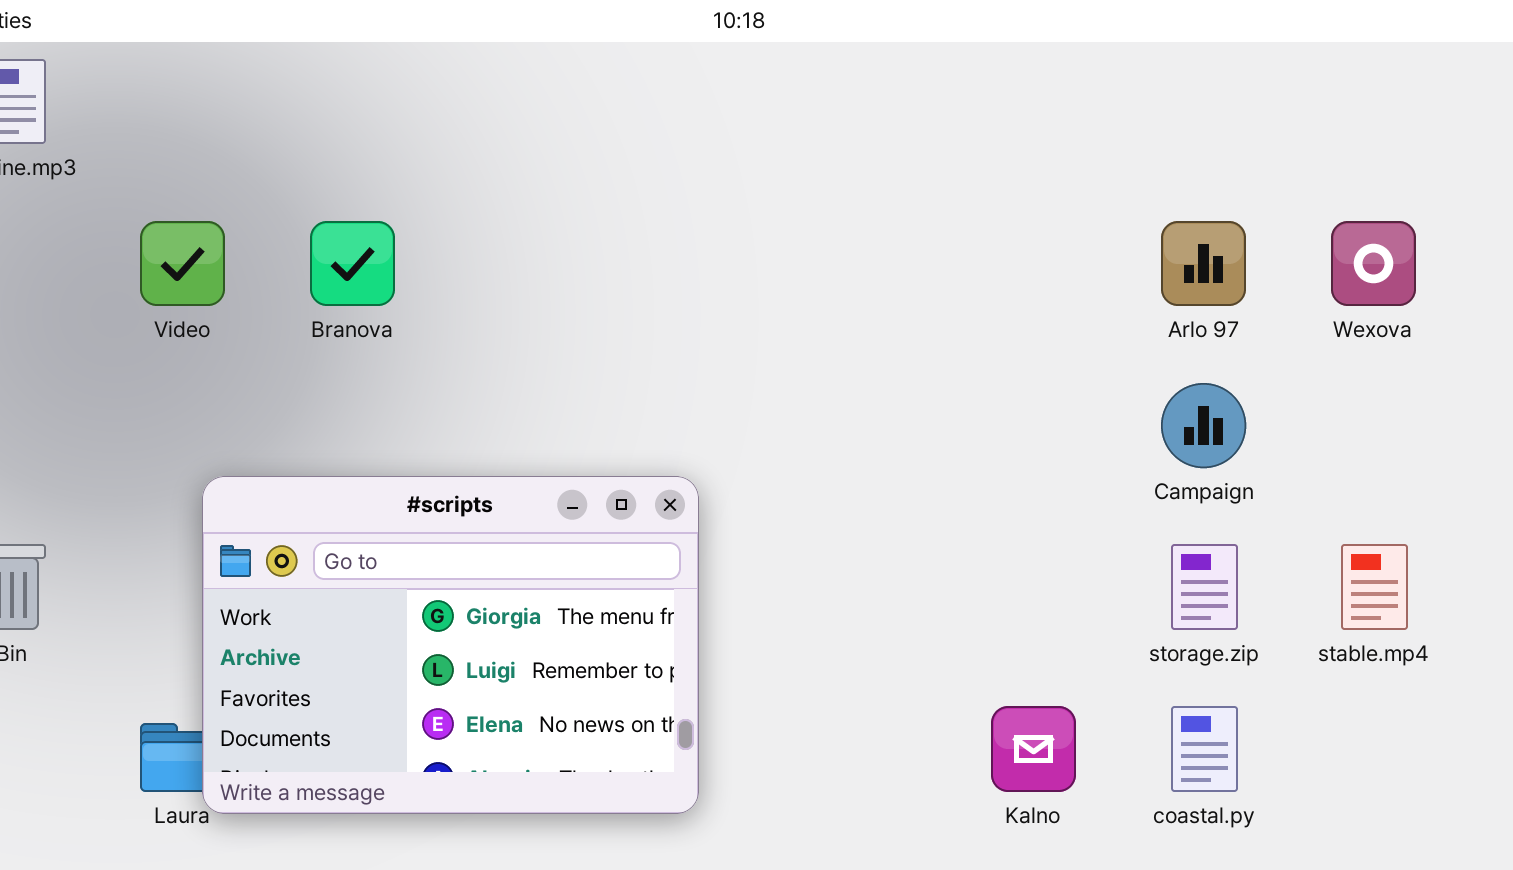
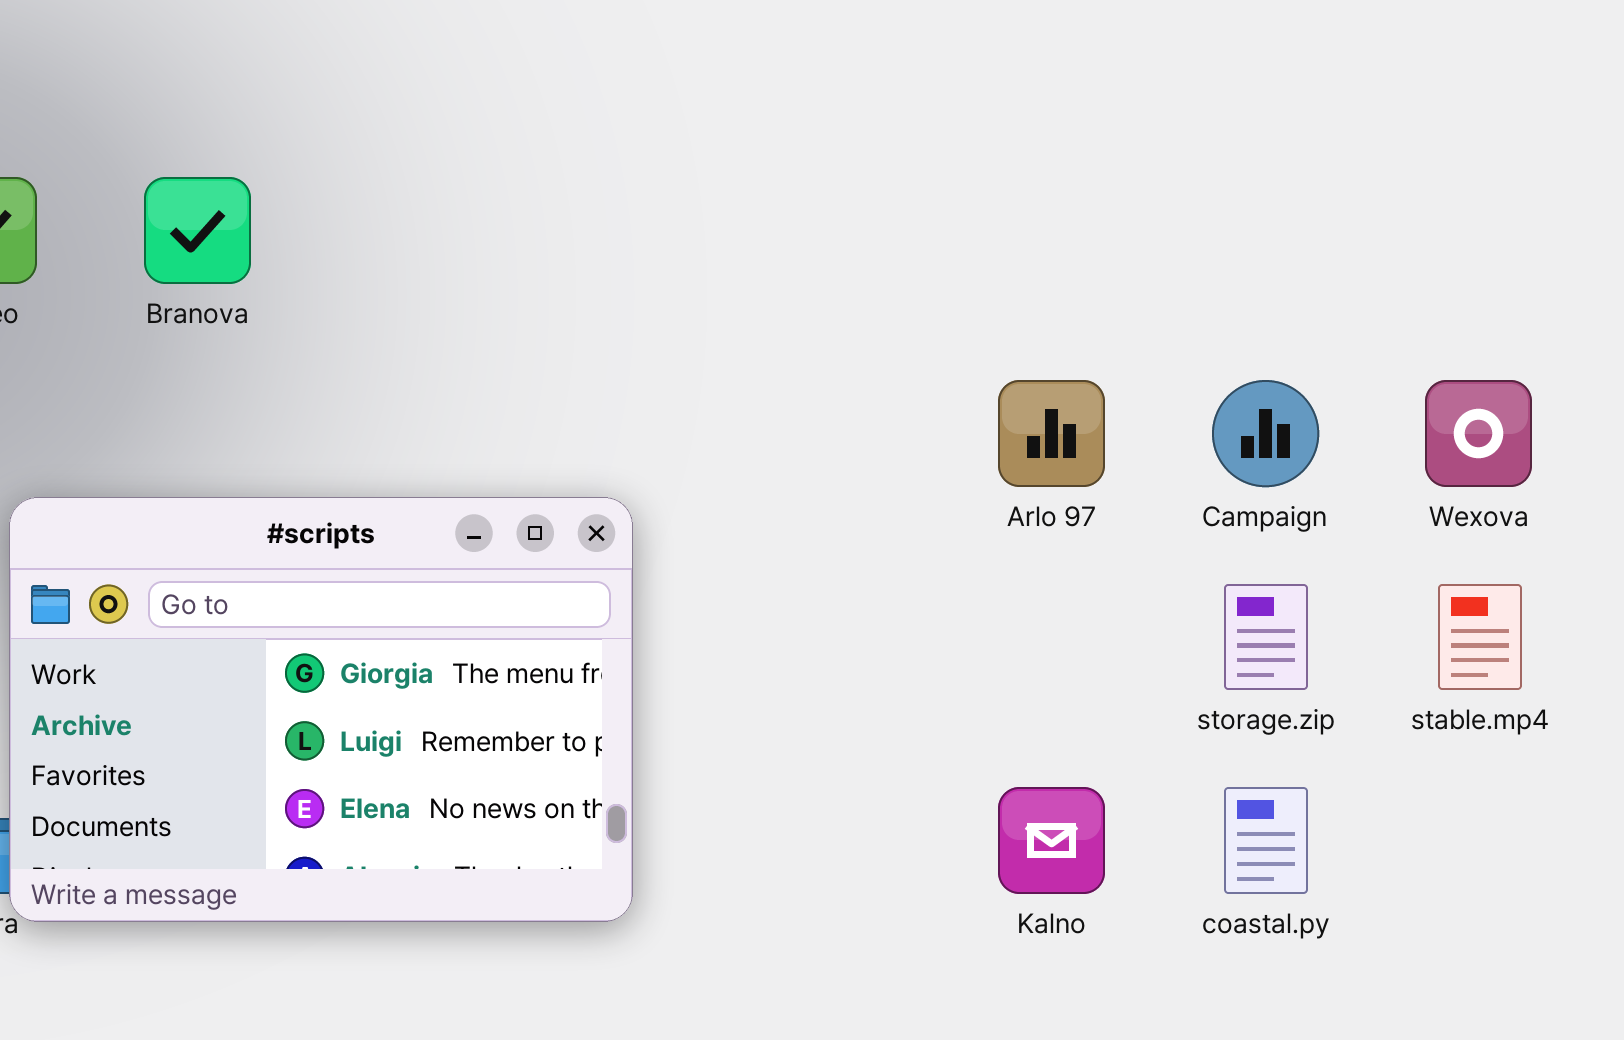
Arlo 97: [1161,221,1246,306] -> [998,380,1105,487], moved
Wexova: [1331,221,1416,306] -> [1425,380,1532,487], moved

